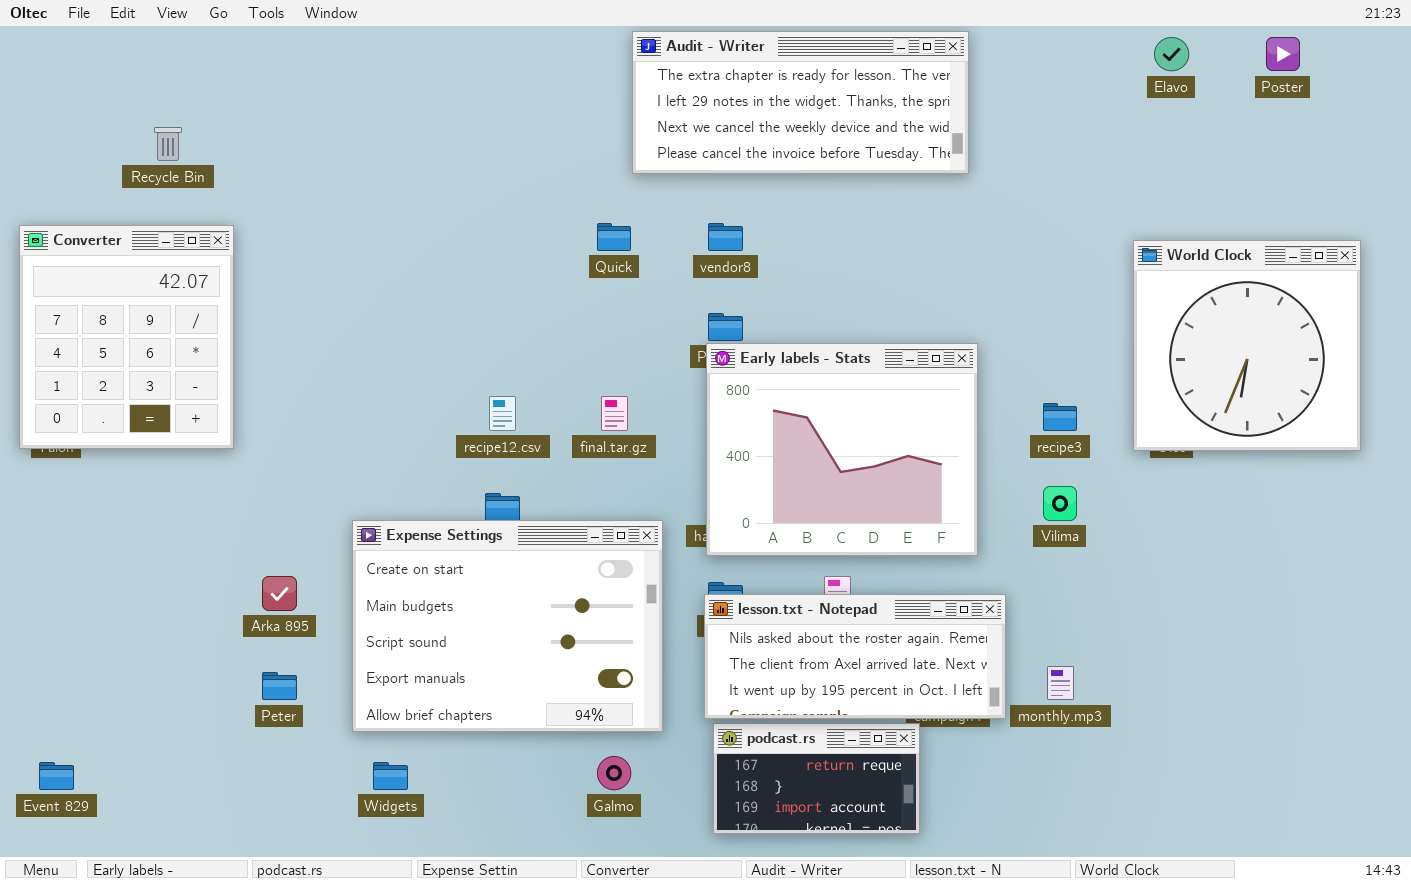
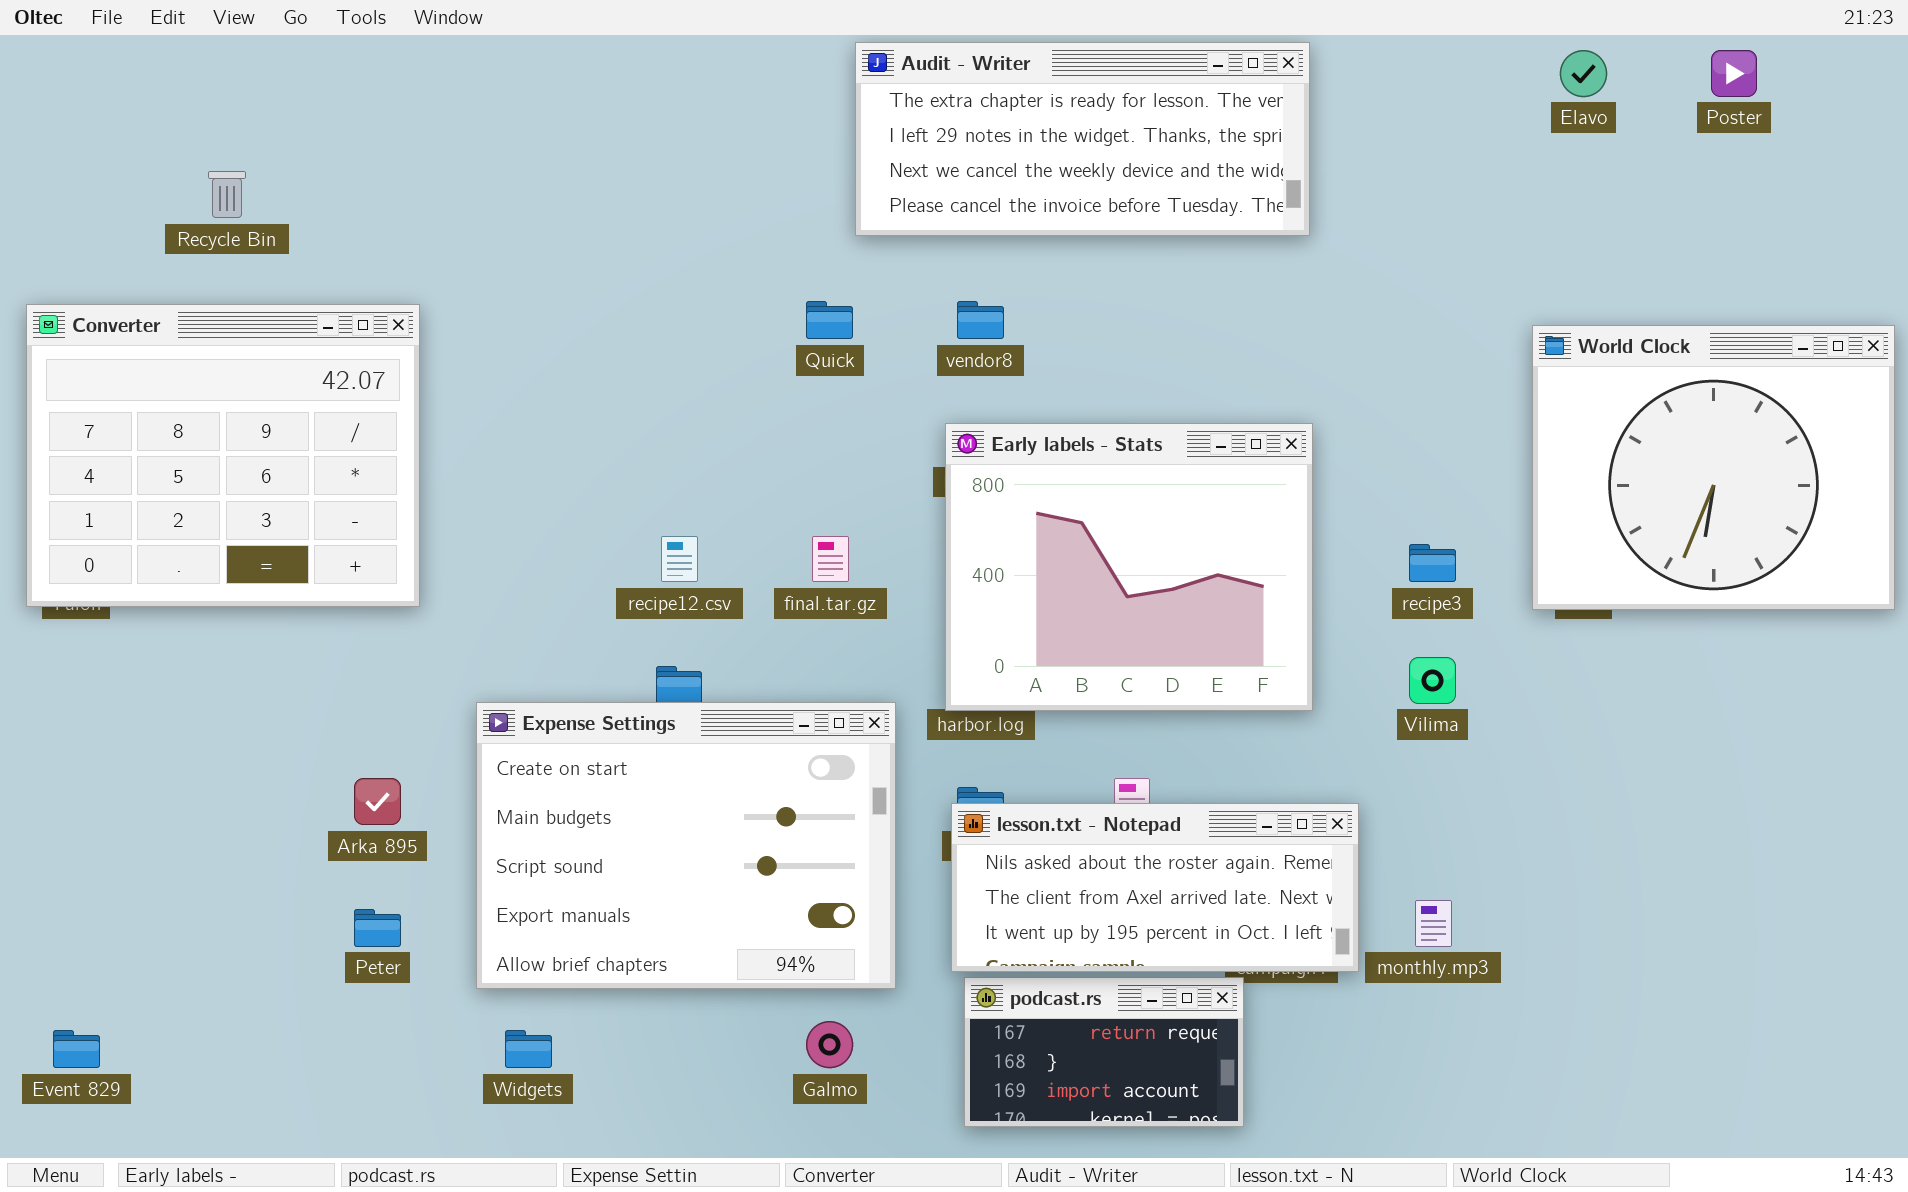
Converter: [19,225,234,449] -> [26,304,420,607], resized
World Clock: [1133,240,1361,451] -> [1532,325,1895,610], resized
Early labels - Stats: [706,343,978,556] -> [945,423,1313,711], moved

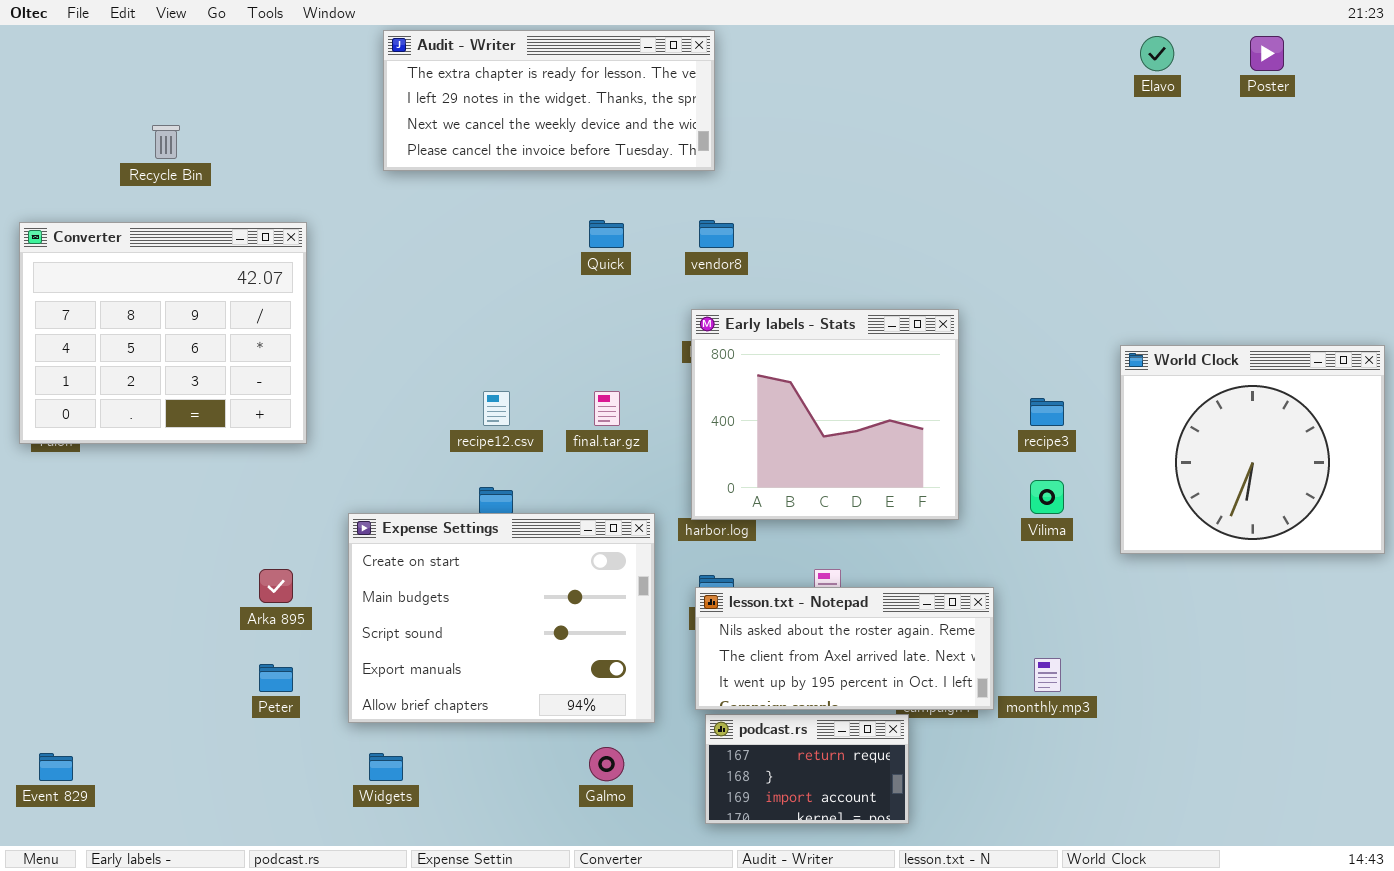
Audit - Writer: [855,42,1310,236] -> [383,30,715,171], moved
World Clock: [1532,325,1895,610] -> [1120,345,1385,554], moved

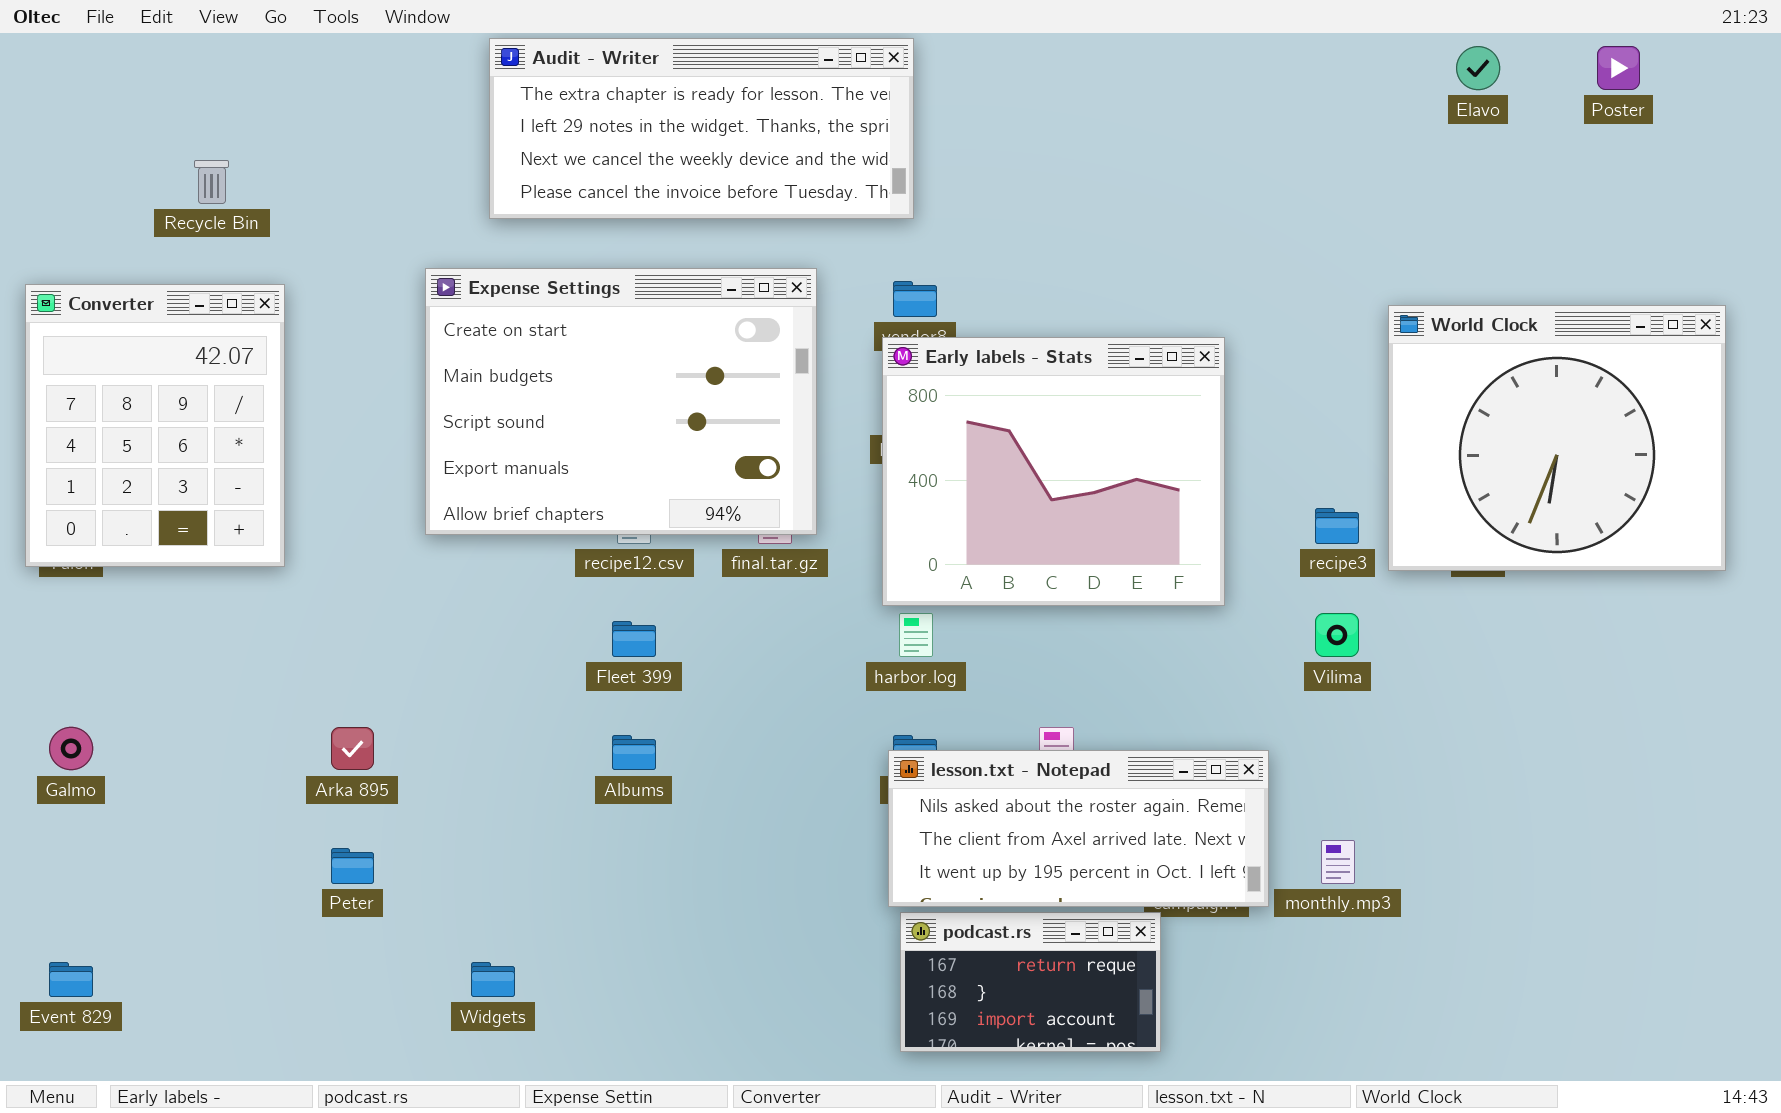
Converter: [19,222,307,444] -> [25,284,285,567], resized
Early labels - Stats: [691,309,959,520] -> [882,337,1225,606], moved
World Clock: [1120,345,1385,554] -> [1388,305,1726,571], moved
Expense Settings: [348,513,655,723] -> [425,268,817,535], moved
Galmo: [589,747,624,781] -> [49,727,93,770], moved

